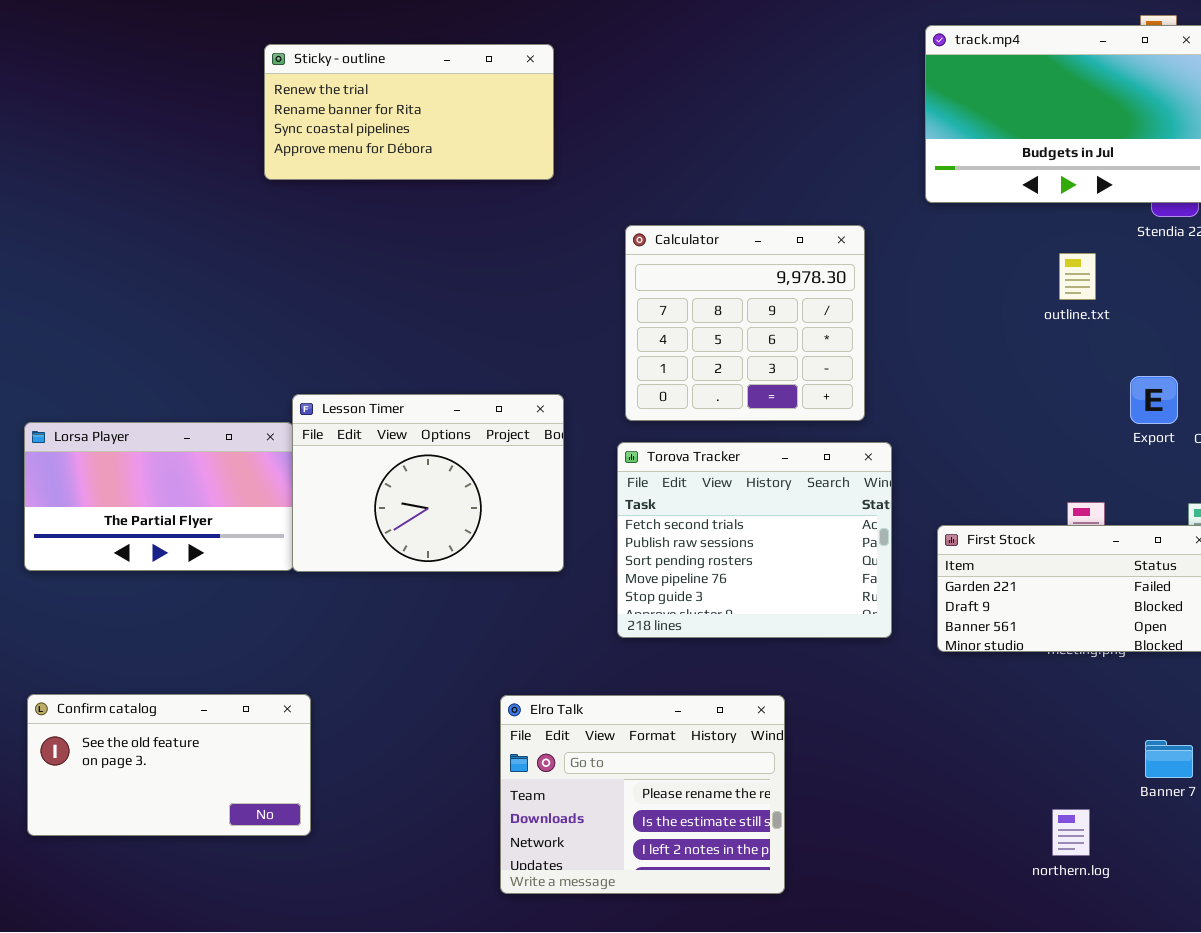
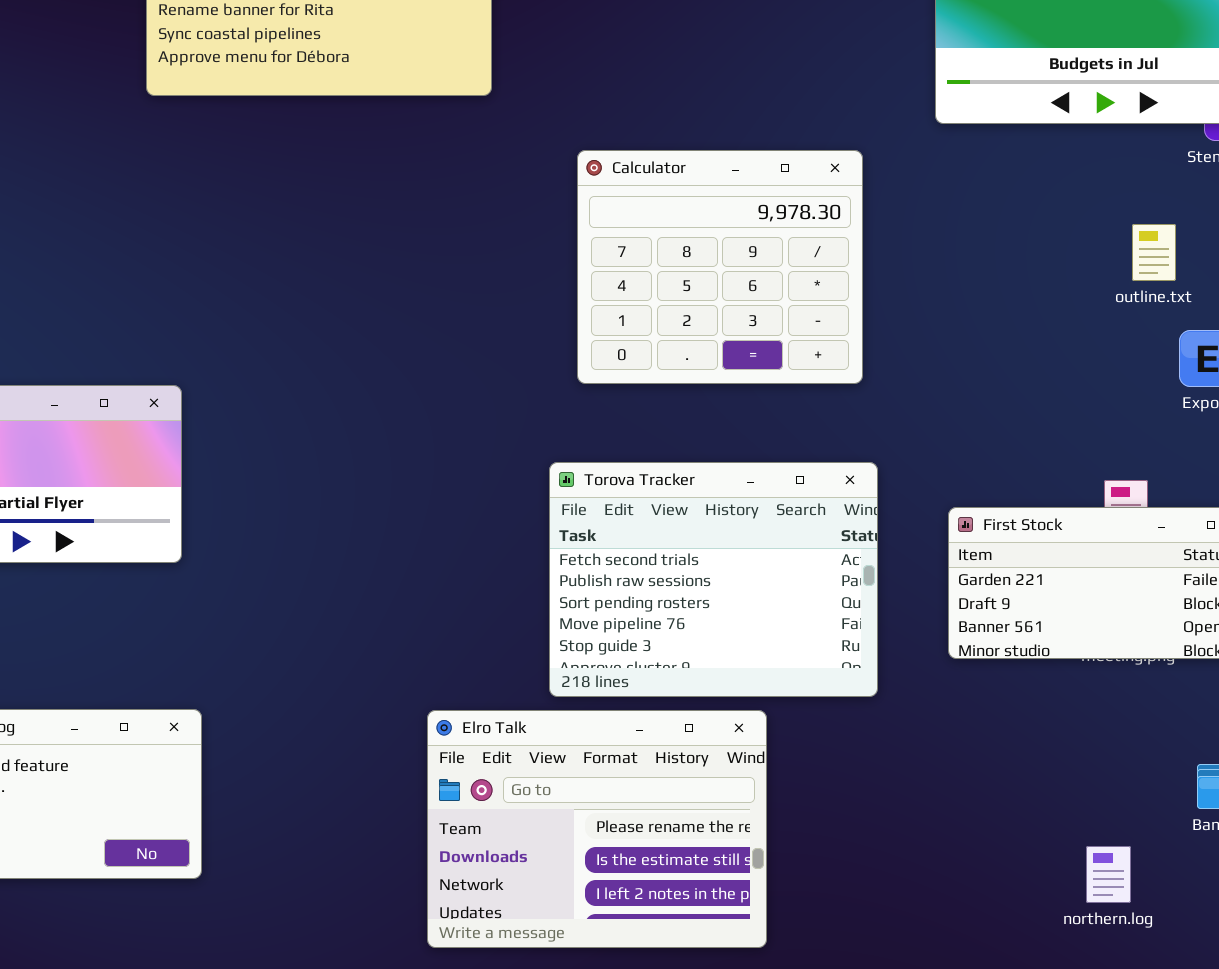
outline.txt: [1059,253,1096,300] -> [1132,224,1176,281], moved
Lesson Timer: [292,394,564,572] -> none, closed
Torova Tracker: [617,442,892,638] -> [549,462,878,697], moved

